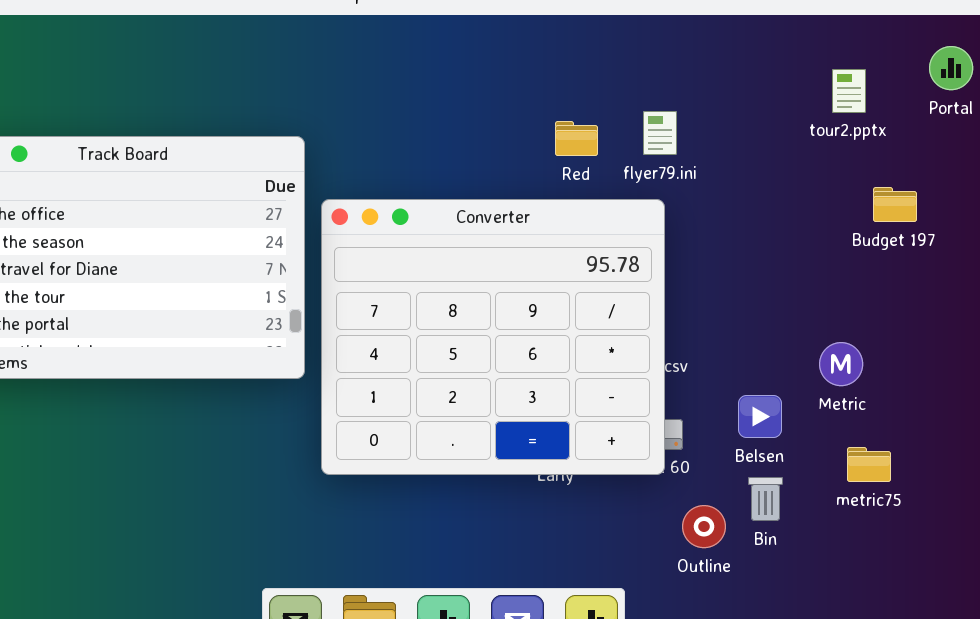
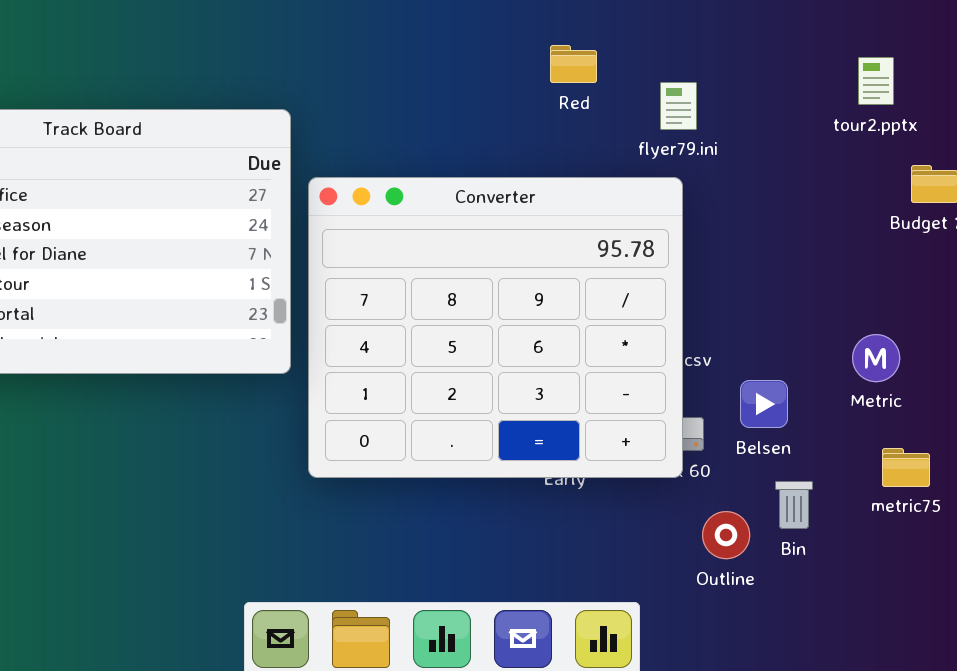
tour2.pptx: [832,69,866,113] -> [858,57,894,105], moved
Red: [555,121,598,156] -> [550,45,597,83], moved
Belsen: [738,395,782,438] -> [740,380,788,428], moved

